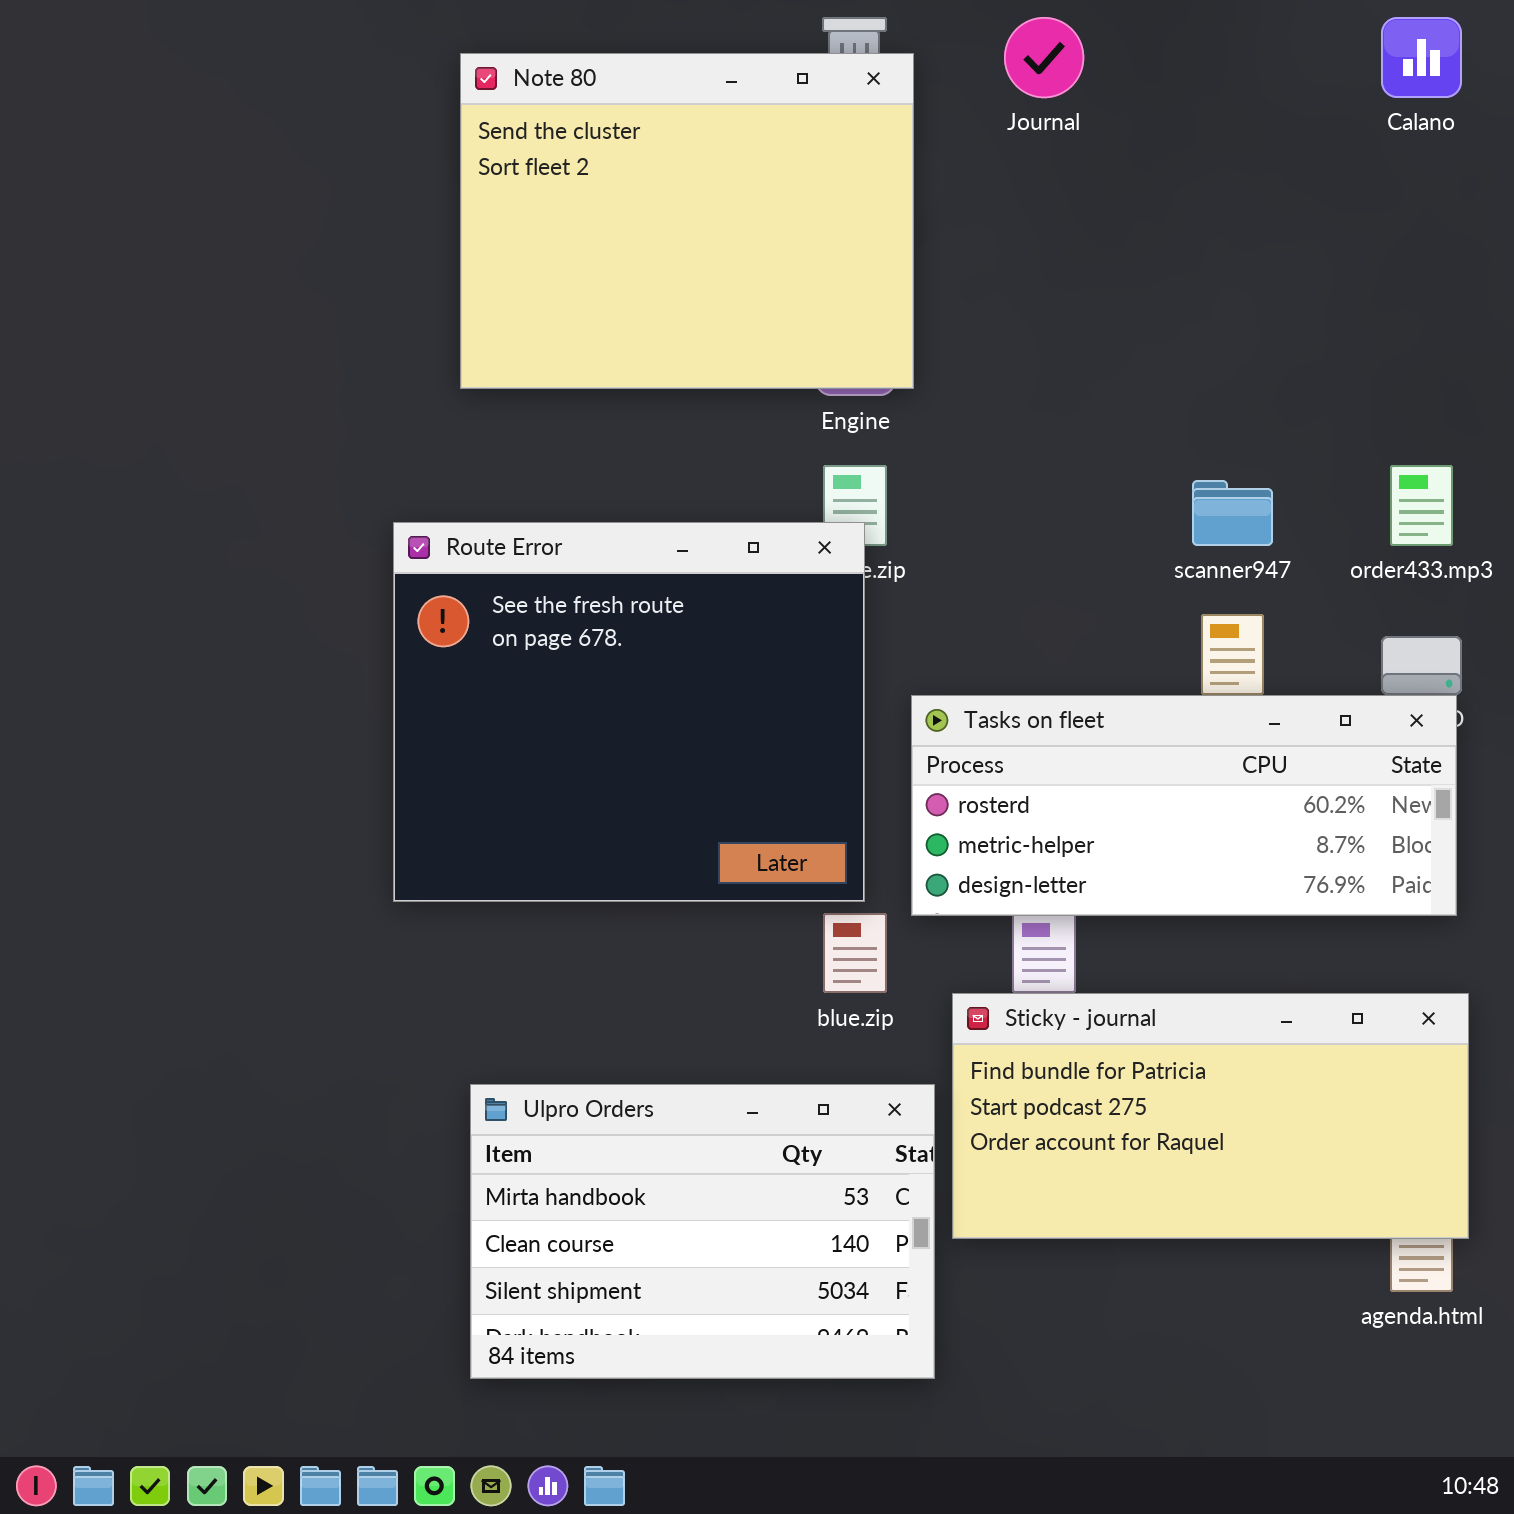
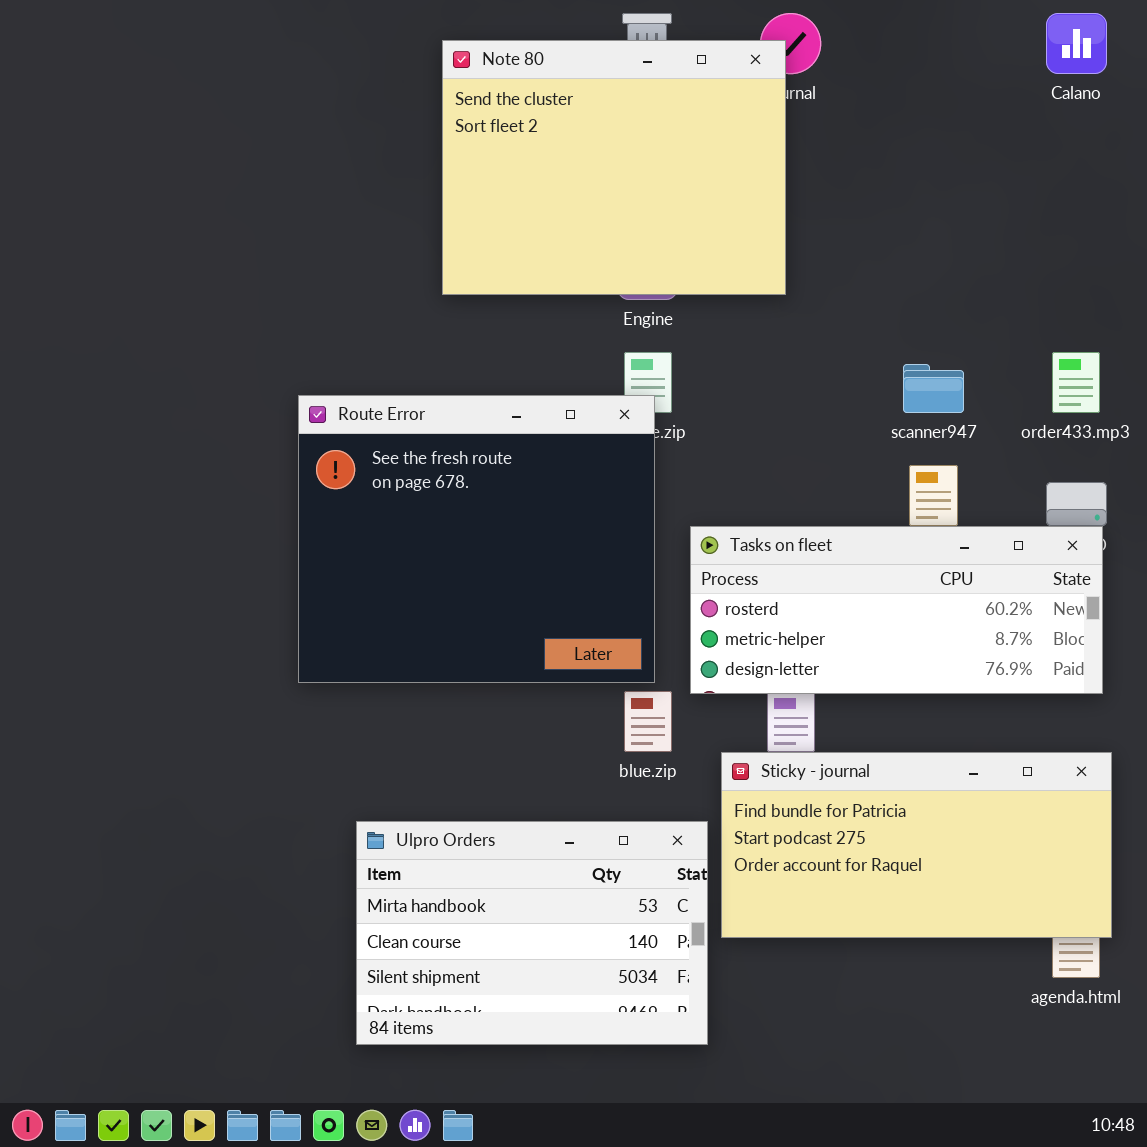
Note 80: [460,53,914,389] -> [442,40,786,295], moved

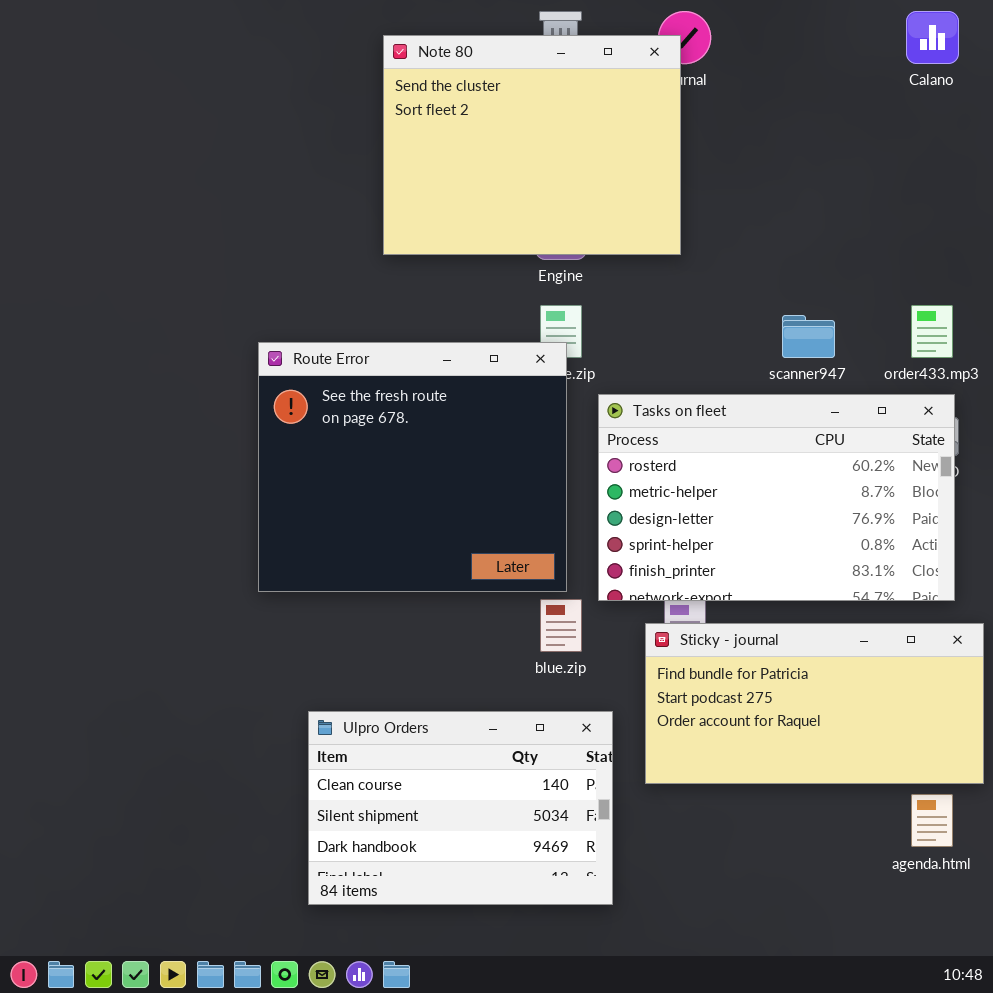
Tasks on fleet: [690,526,1103,694] -> [598,394,955,601], resized
Sticky - journal: [721,752,1112,938] -> [645,623,984,784], moved
Ulpro Orders: [356,821,708,1045] -> [308,711,613,905], scrolled down 1 row

